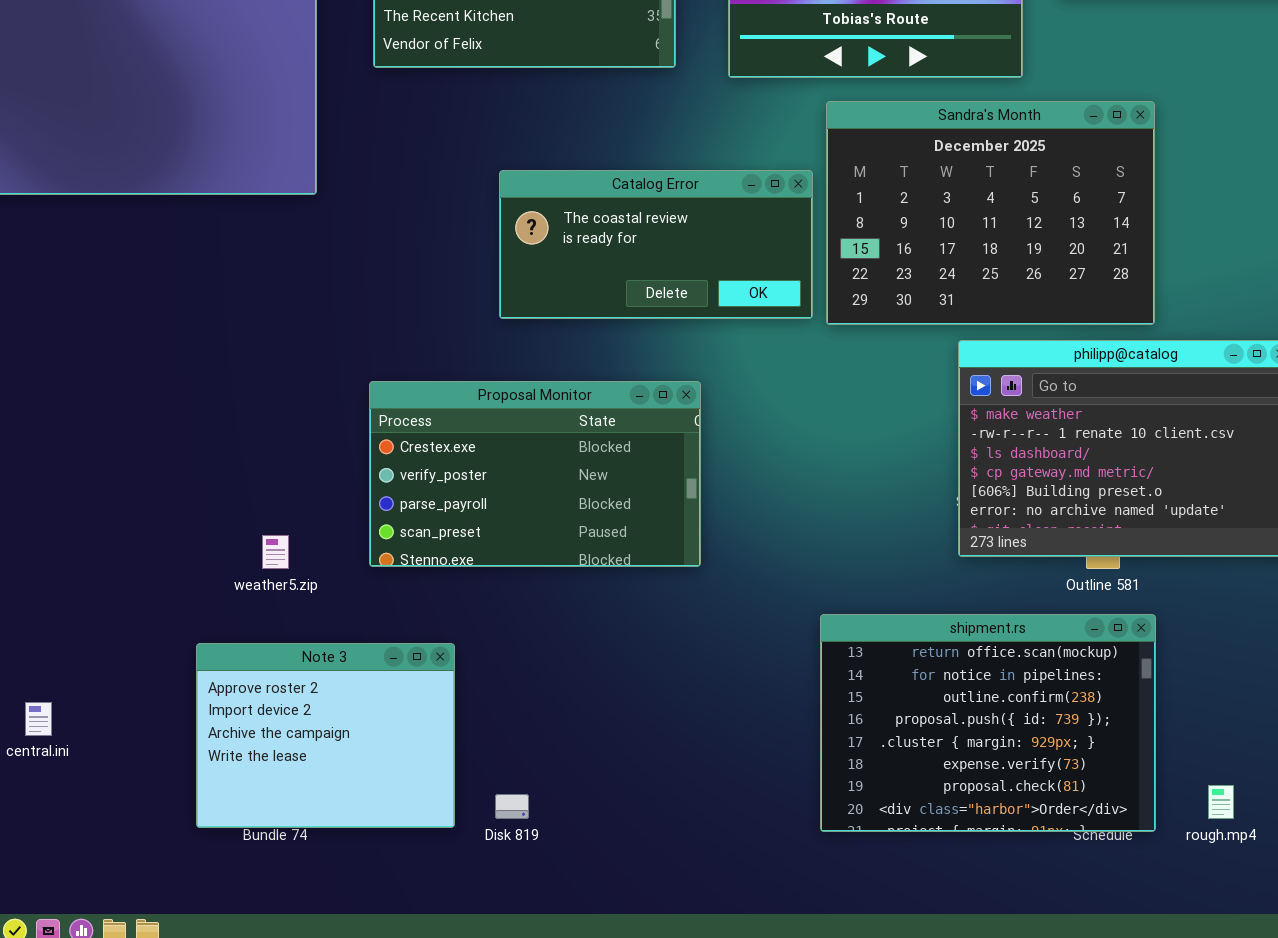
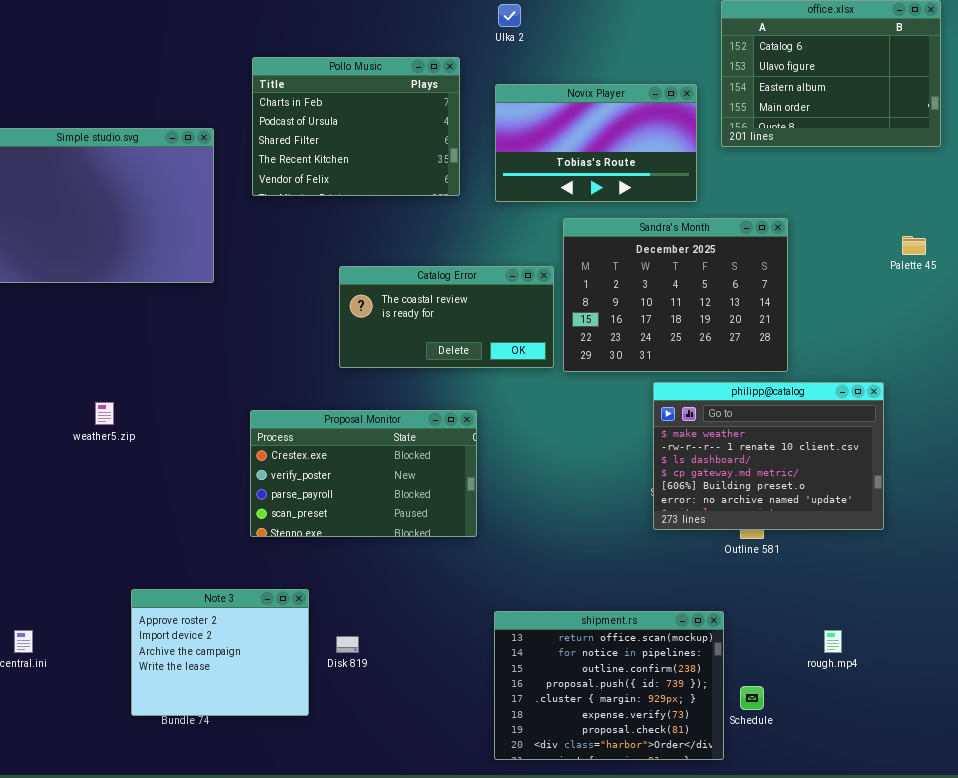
weather5.zip: [262,535,289,569] -> [95,402,114,425], moved
shipment.rs: [820,614,1156,832] -> [494,611,724,760], moved
rough.mp4: [1208,785,1234,819] -> [824,630,842,653], moved
Disk 819: [495,794,529,819] -> [336,636,359,653], moved

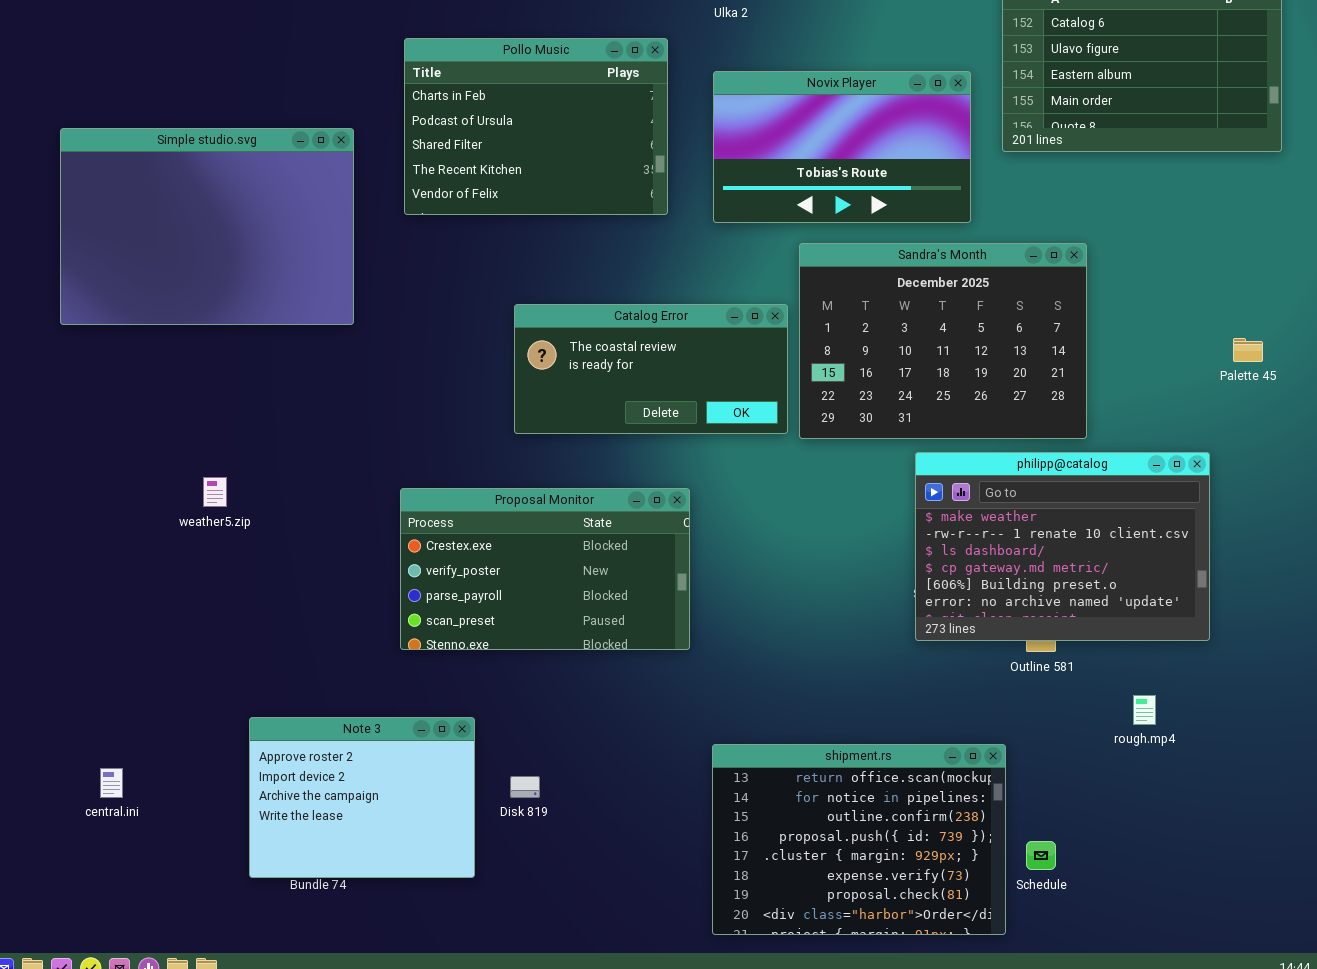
Palette 45: [902,236,926,255] -> [1233,338,1263,362], moved
rough.mp4: [824,630,842,653] -> [1133,695,1156,725], moved

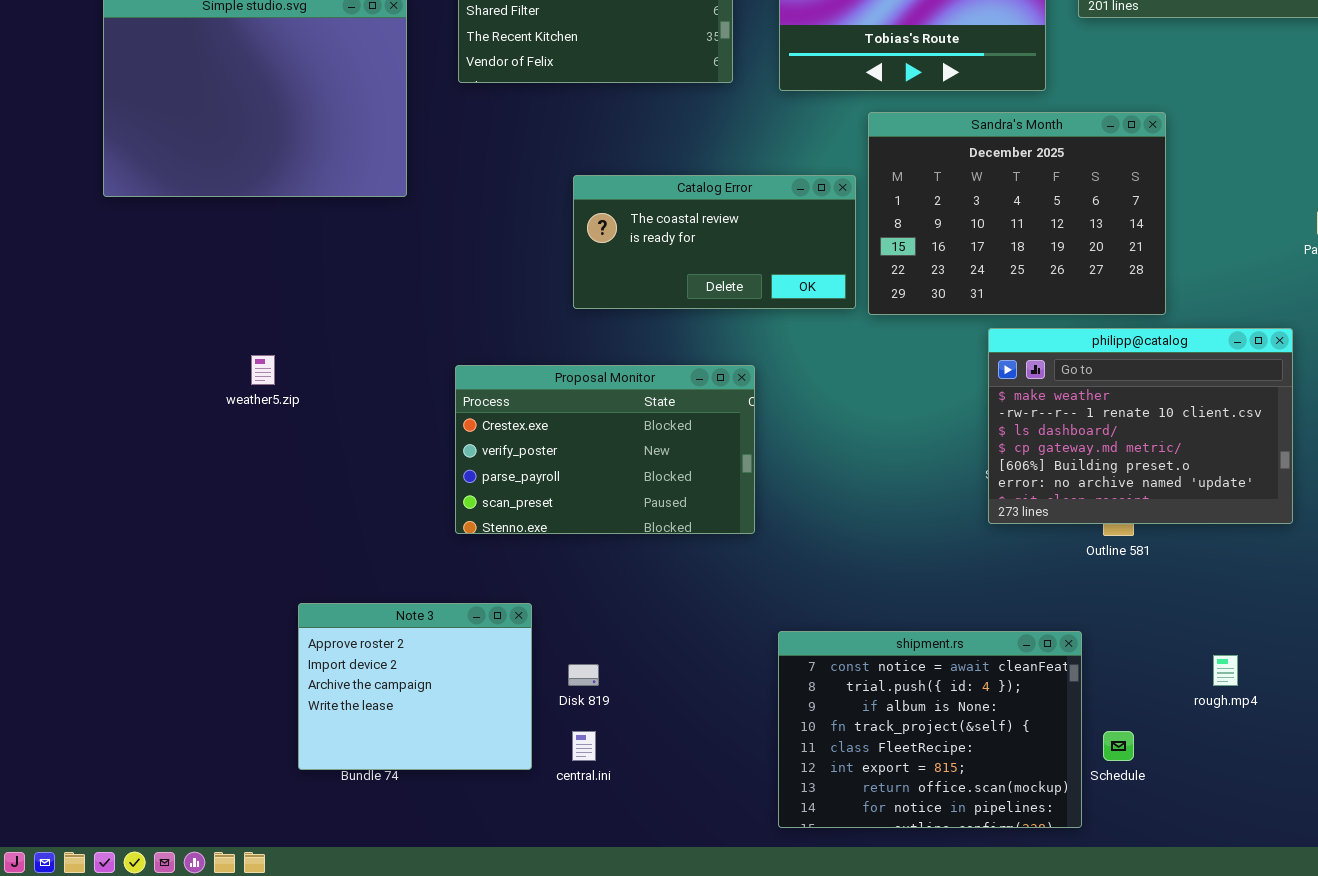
rough.mp4: [1133,695,1156,725] -> [1213,655,1238,686], moved
shipment.rs: [712,744,1006,935] -> [778,631,1082,828], scrolled up 6 rows
central.ini: [100,768,123,798] -> [572,731,596,761], moved

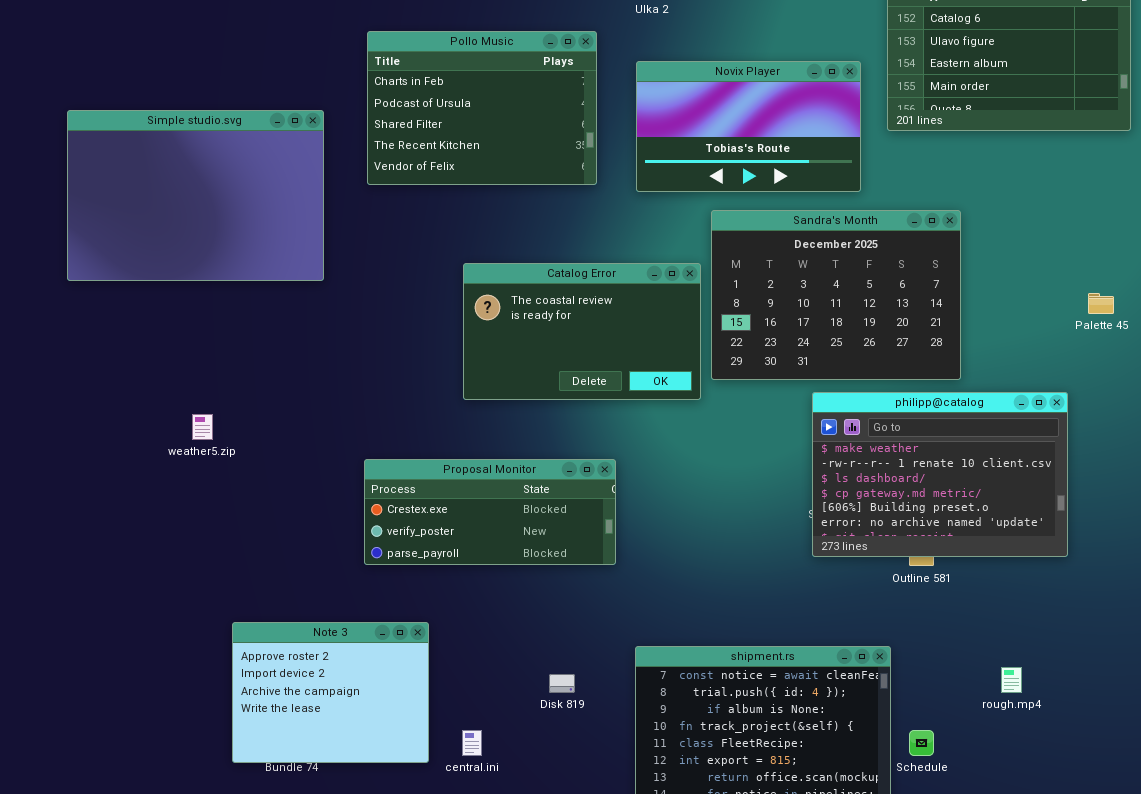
Catalog Error: [573,175,856,309] -> [463,263,701,400], resized
Proposal Monitor: [455,365,755,534] -> [364,459,616,565], resized
Disk 819: [568,664,599,686] -> [549,674,575,693], moved

